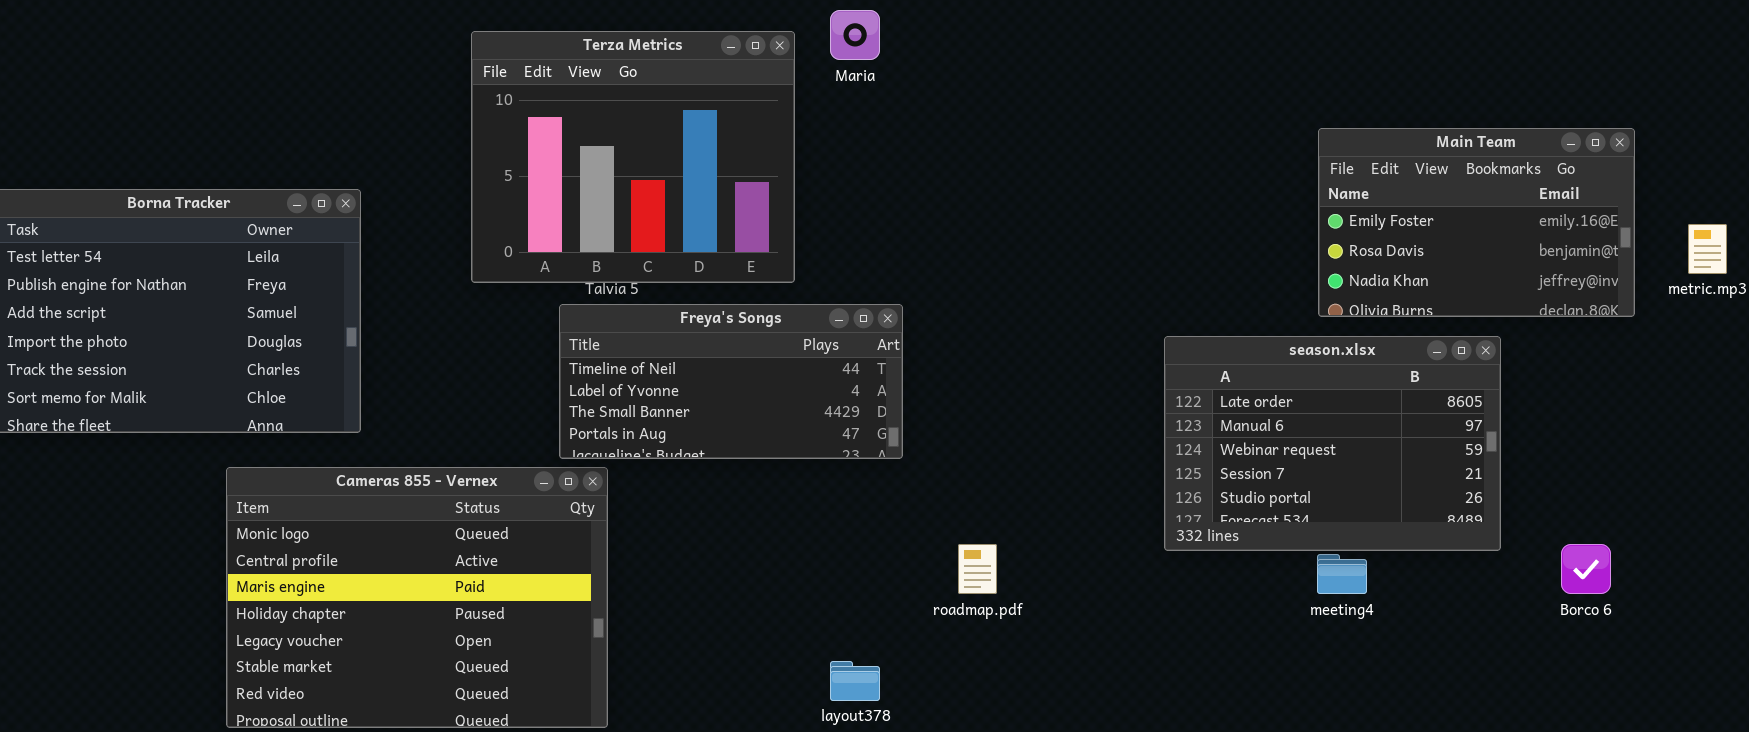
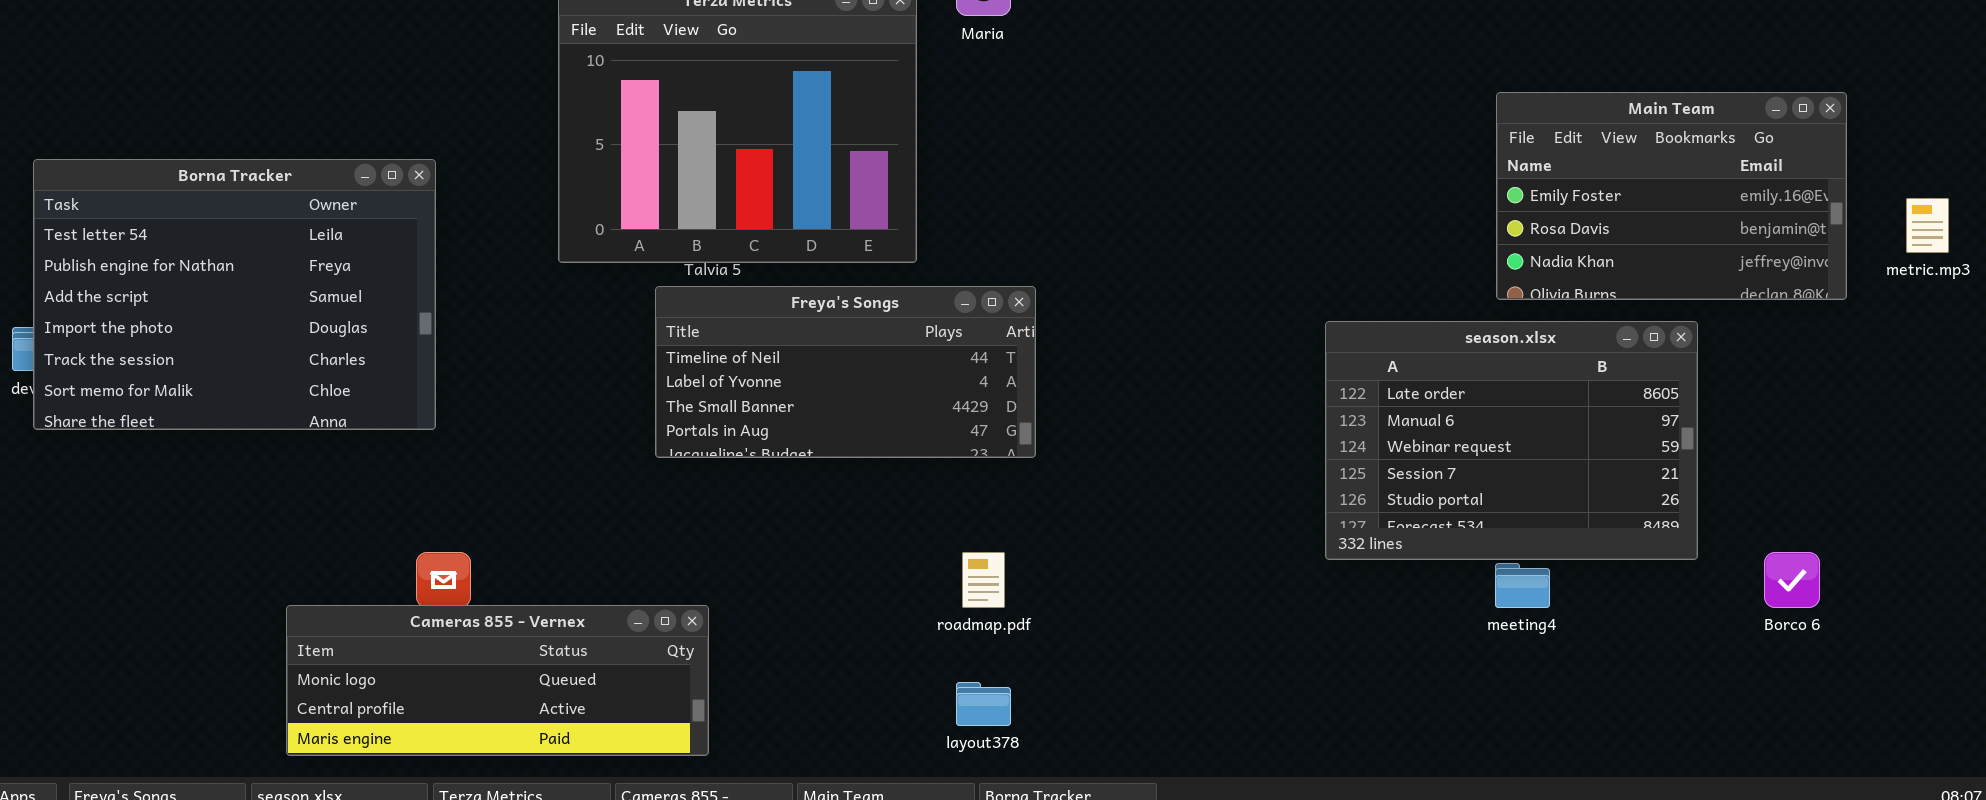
Cameras 855 - Vernex: [226,467,608,728] -> [286,605,709,756], resized
roadmap.pdf: [958,544,997,594] -> [962,552,1005,608], moved

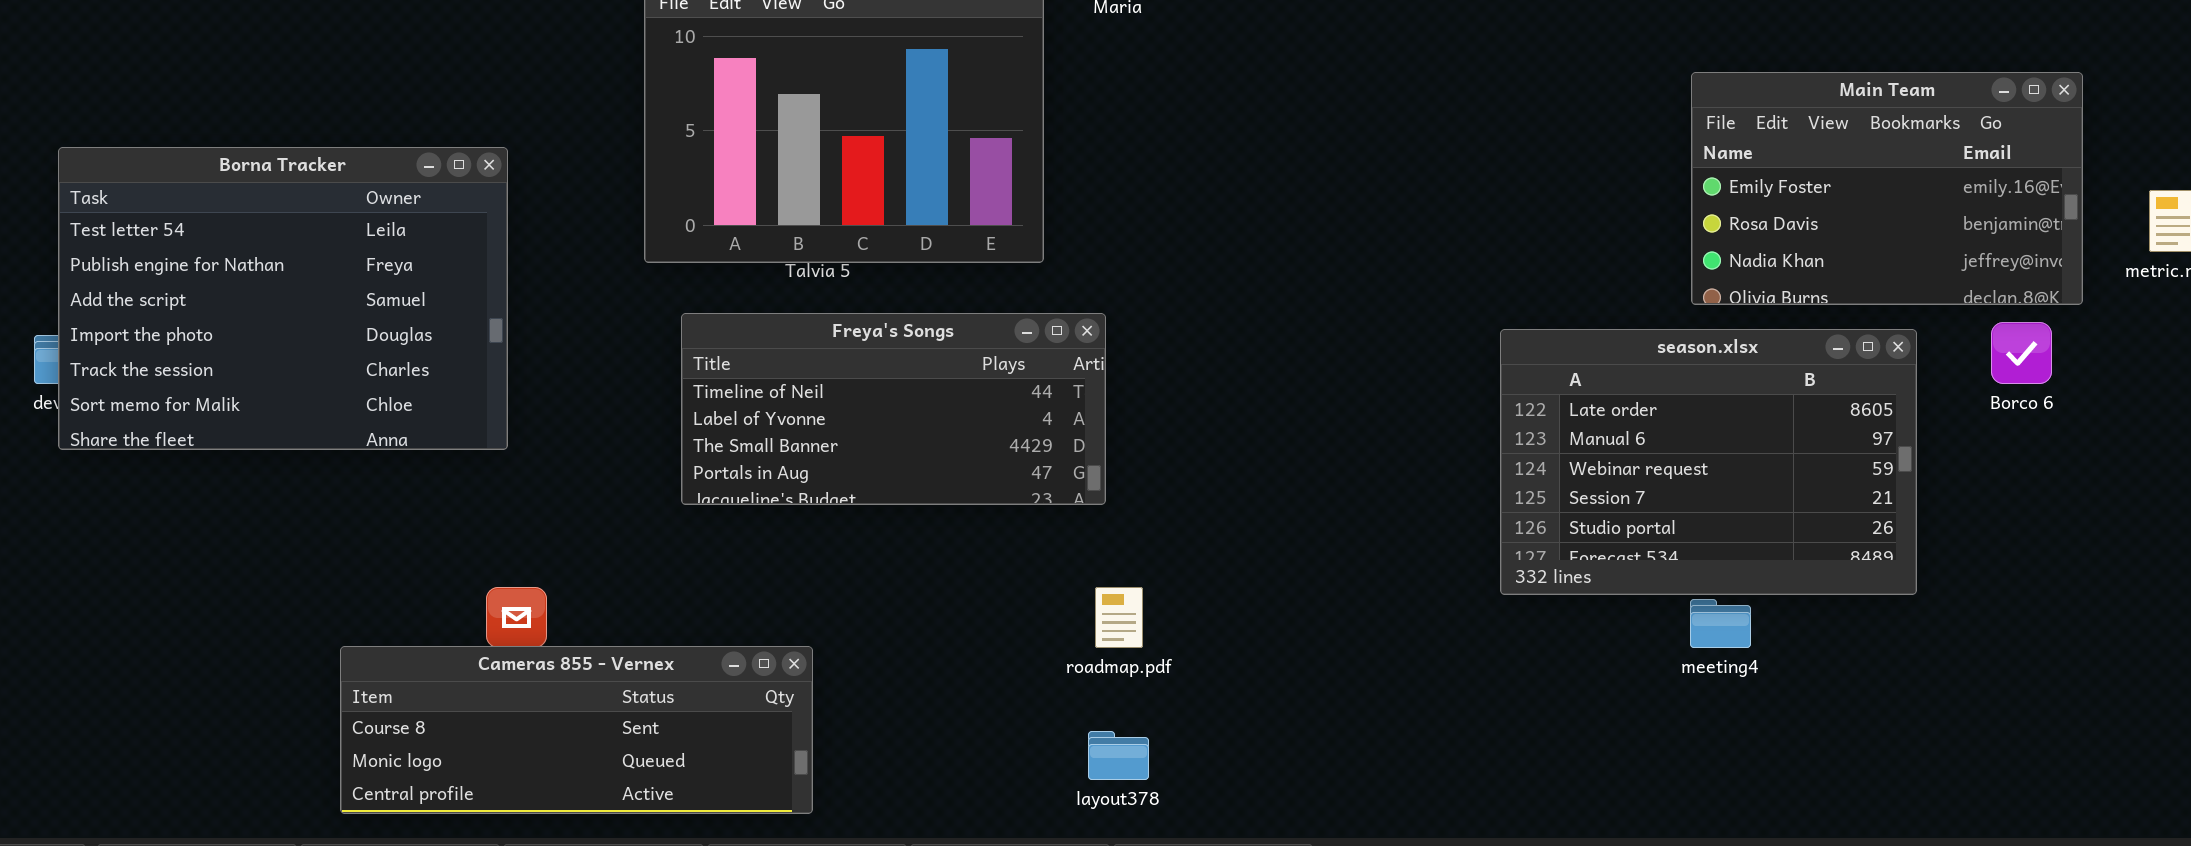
Freya's Songs: [655,286,1036,458] -> [681,313,1106,505], moved
Borco 6: [1764,552,1820,608] -> [1991,322,2052,384], moved
Cameras 855 - Vernex: [286,605,709,756] -> [340,646,813,814], scrolled up 1 row

